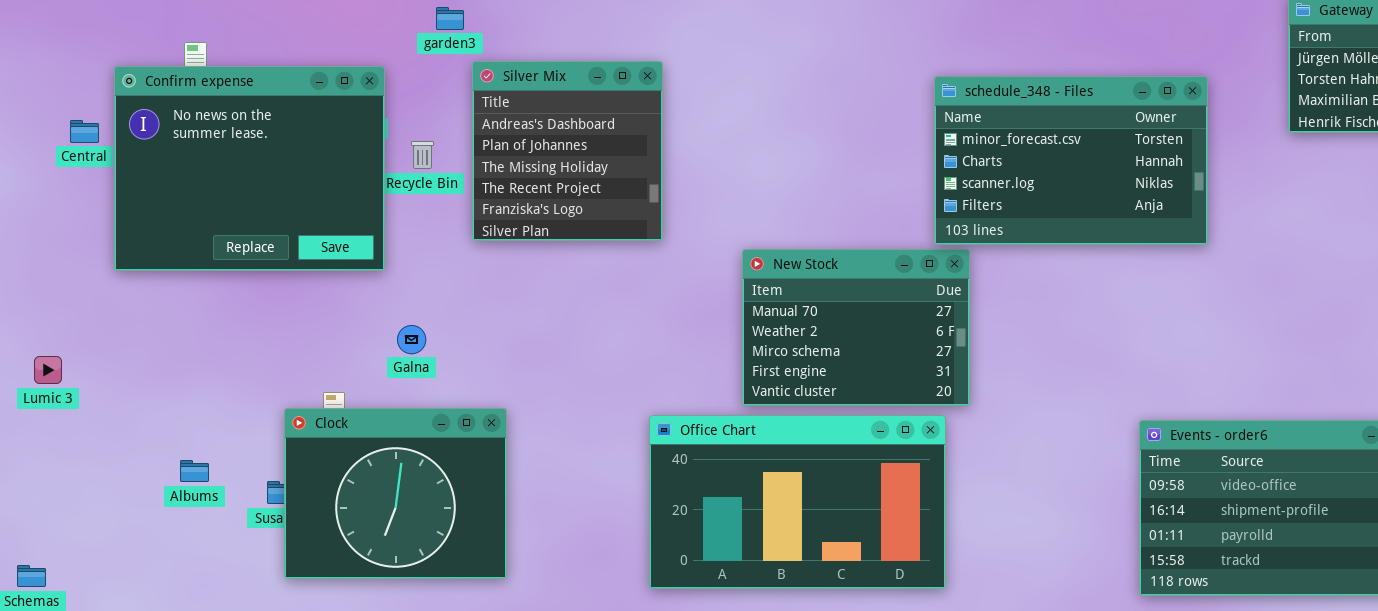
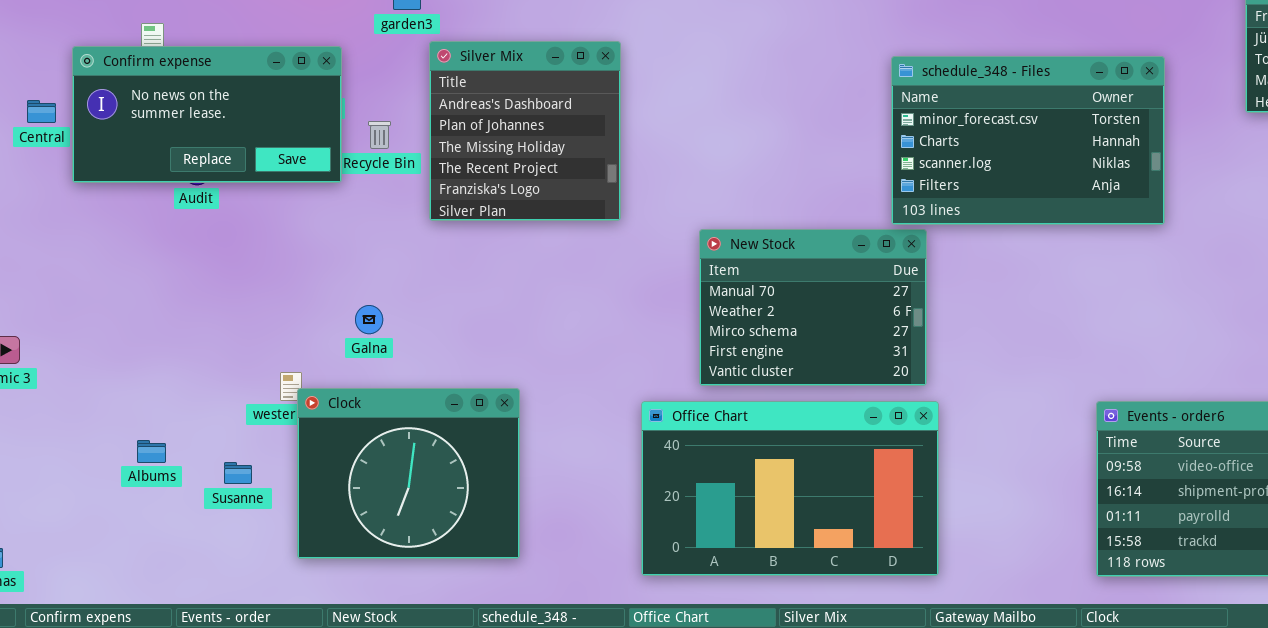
Confirm expense: [114,66,385,271] -> [72,46,342,183], resized
Clock: [284,408,507,579] -> [297,388,520,559], moved
Office Chart: [649,415,946,589] -> [641,401,939,576], moved

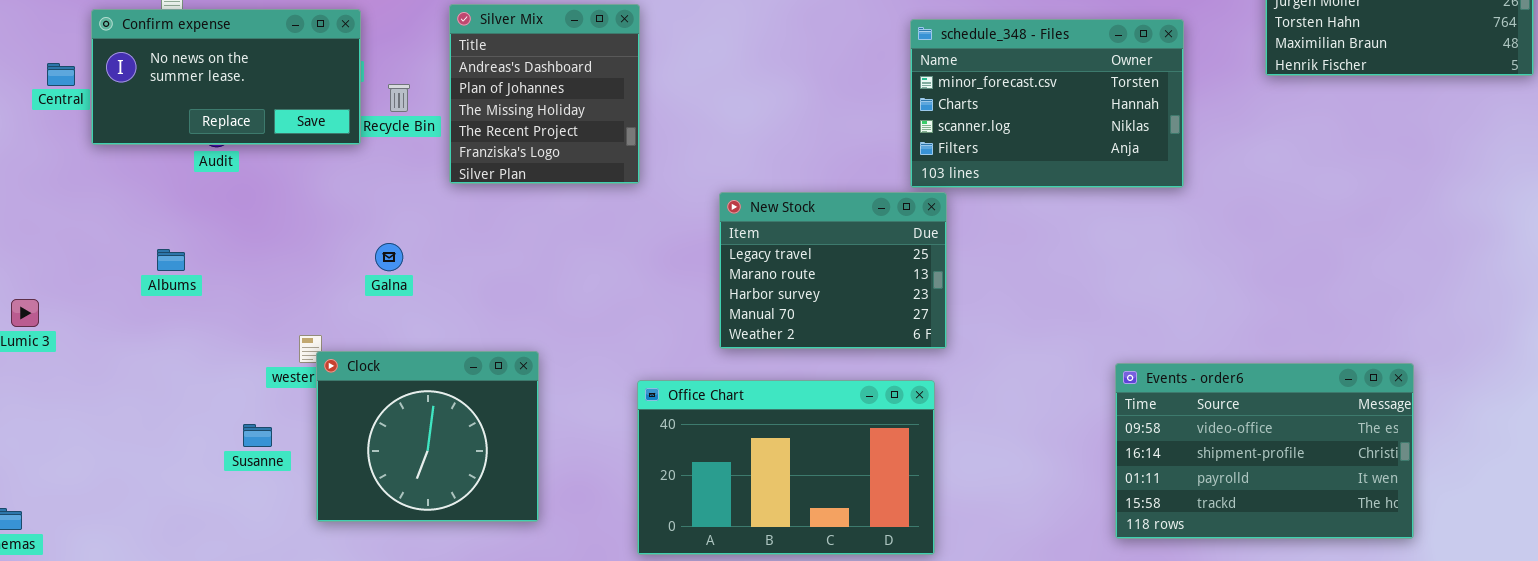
New Stock: [699,229,927,386] -> [719,192,947,349], scrolled up 3 rows
Galna: [355,305,383,334] -> [375,243,403,271], moved
Office Chart: [641,401,939,576] -> [637,380,935,555], moved
Albums: [137,440,166,463] -> [157,249,185,271], moved

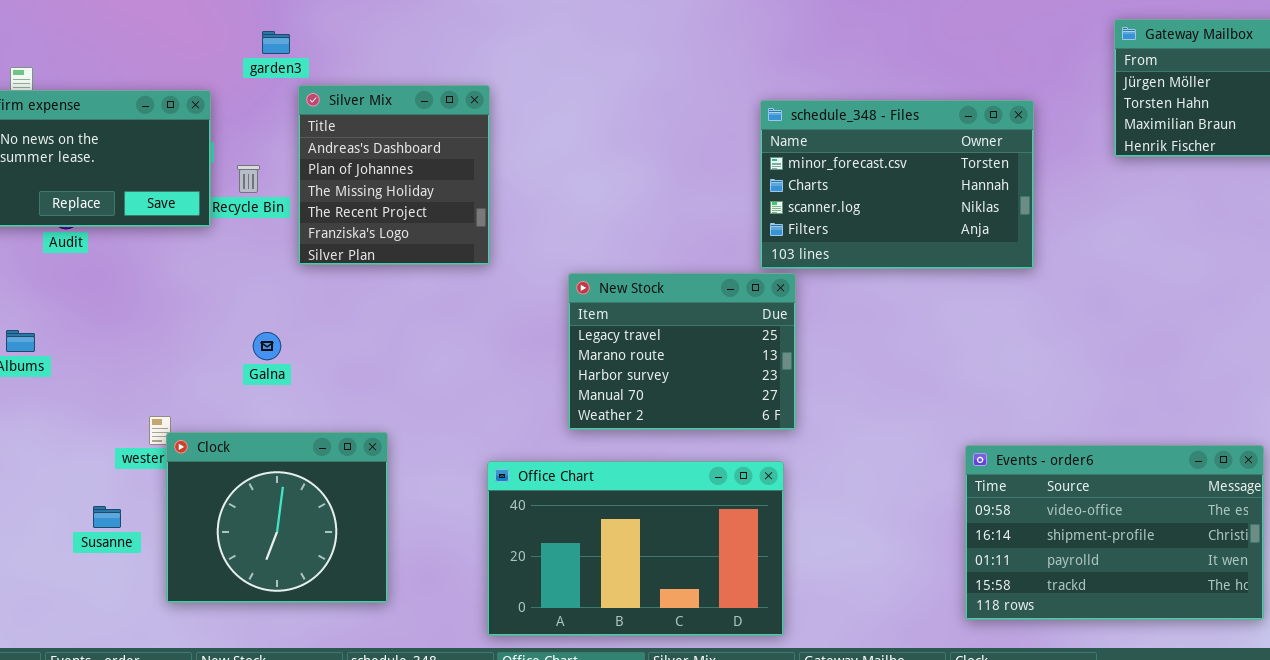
Galna: [375,243,403,271] -> [253,332,281,360], moved

